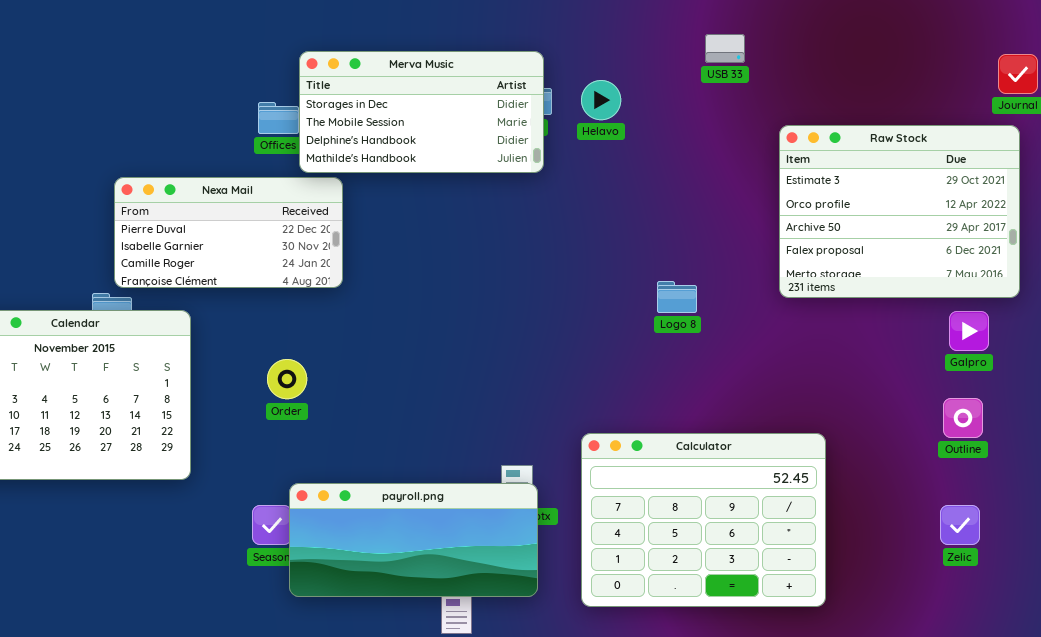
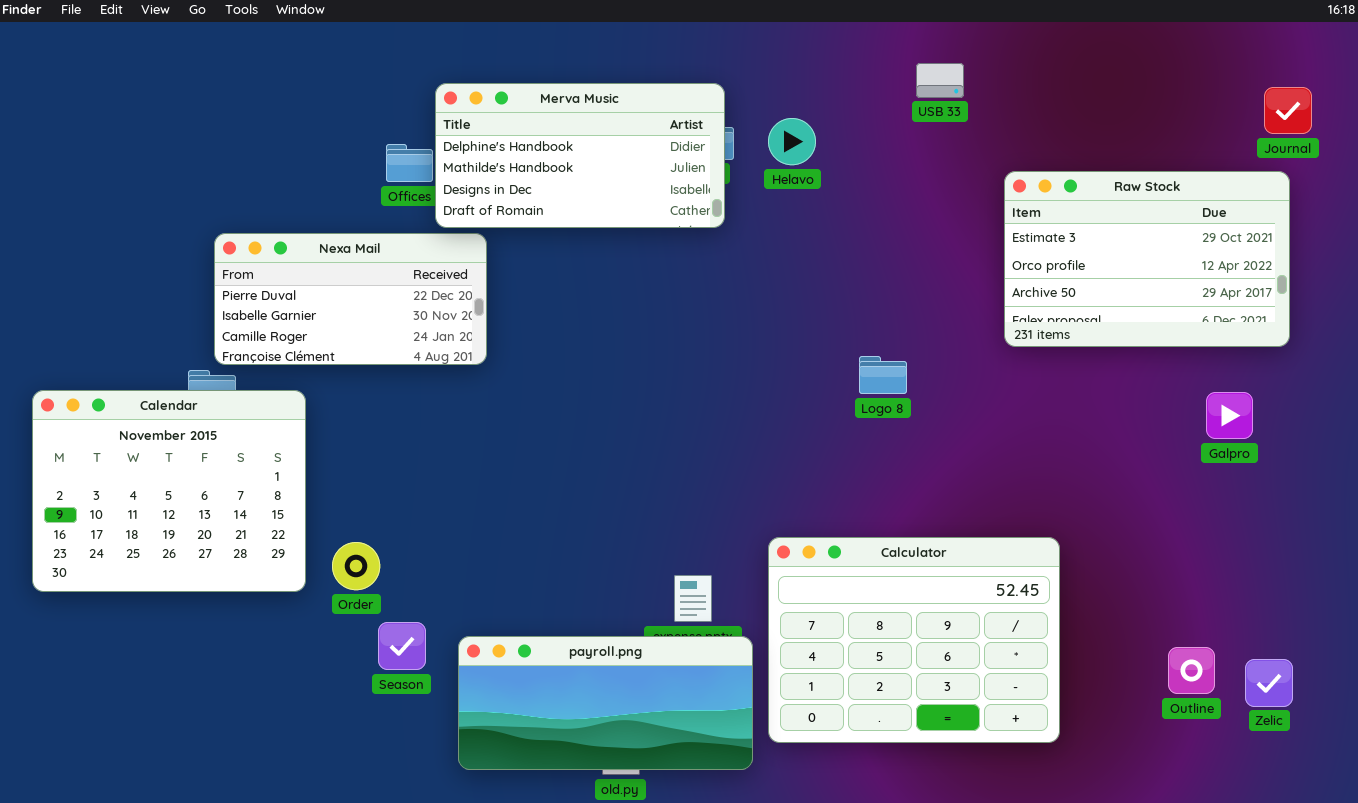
Merva Music: [299,51,544,173] -> [435,83,725,228], scrolled down 2 rows
Raw Stock: [779,125,1020,298] -> [1004,171,1290,347], resized
Order: [267,359,307,399] -> [332,542,380,590], moved
Outline: [943,398,983,438] -> [1168,647,1215,694], moved
payroll.png: [289,483,538,597] -> [458,636,753,770], moved
Zelic: [940,505,980,545] -> [1245,659,1293,707], moved

